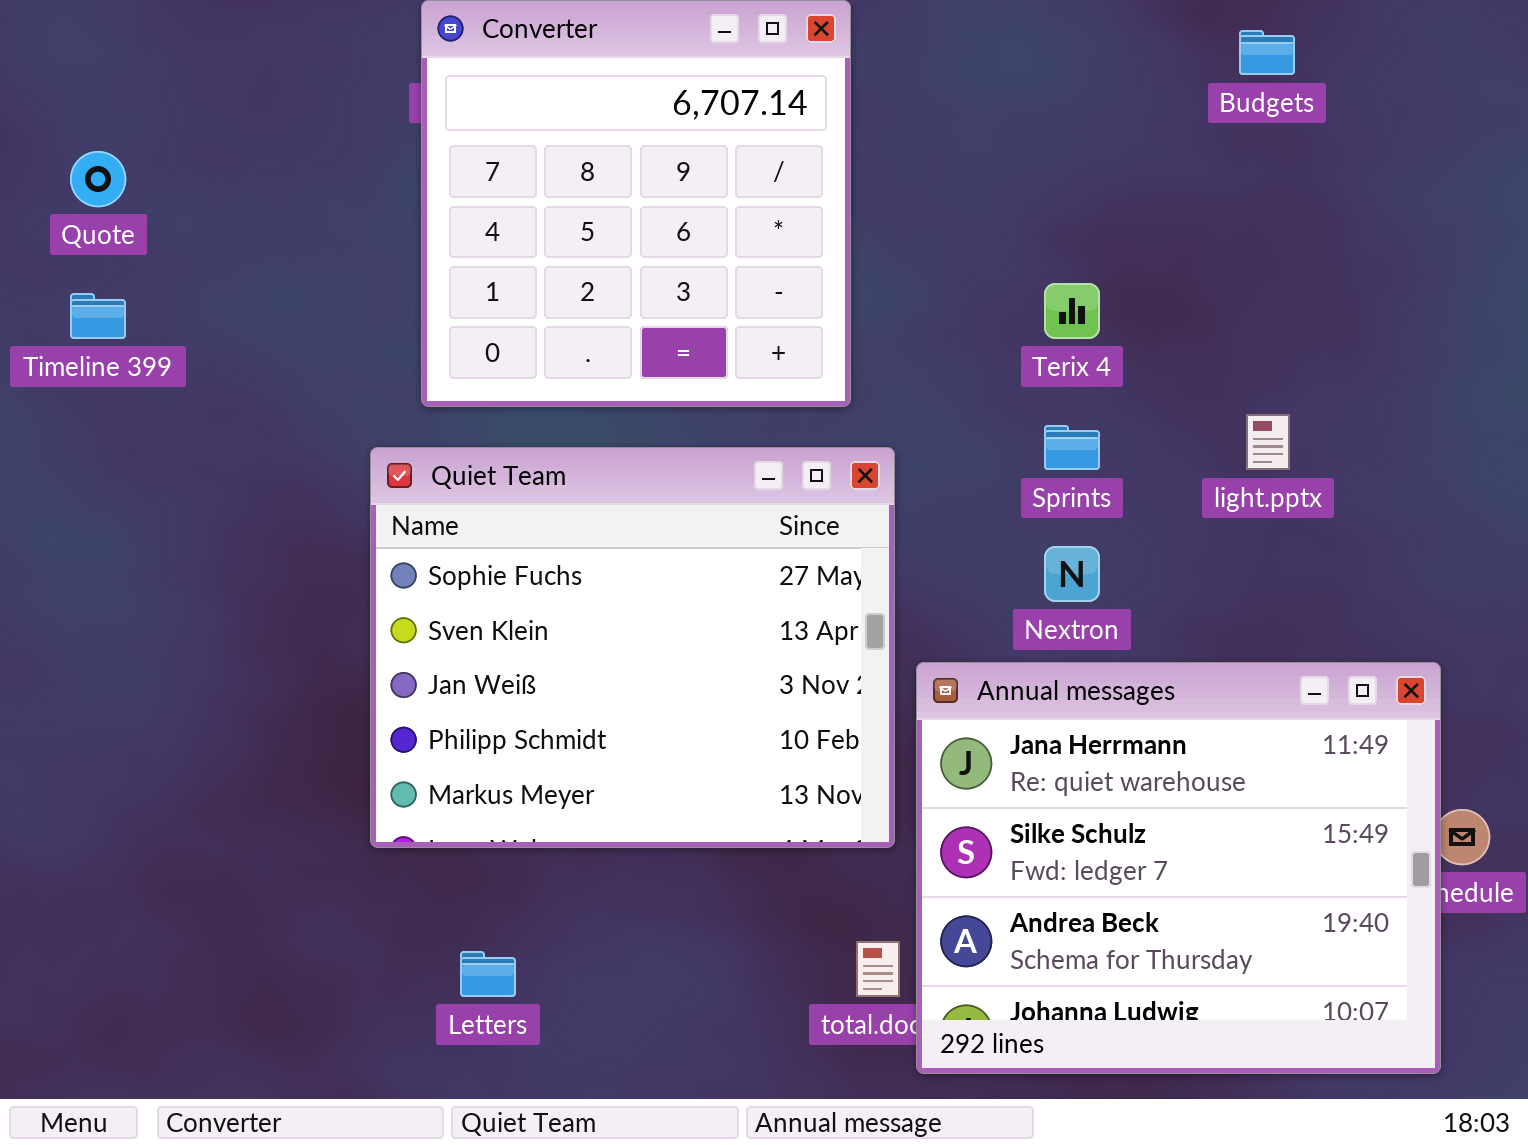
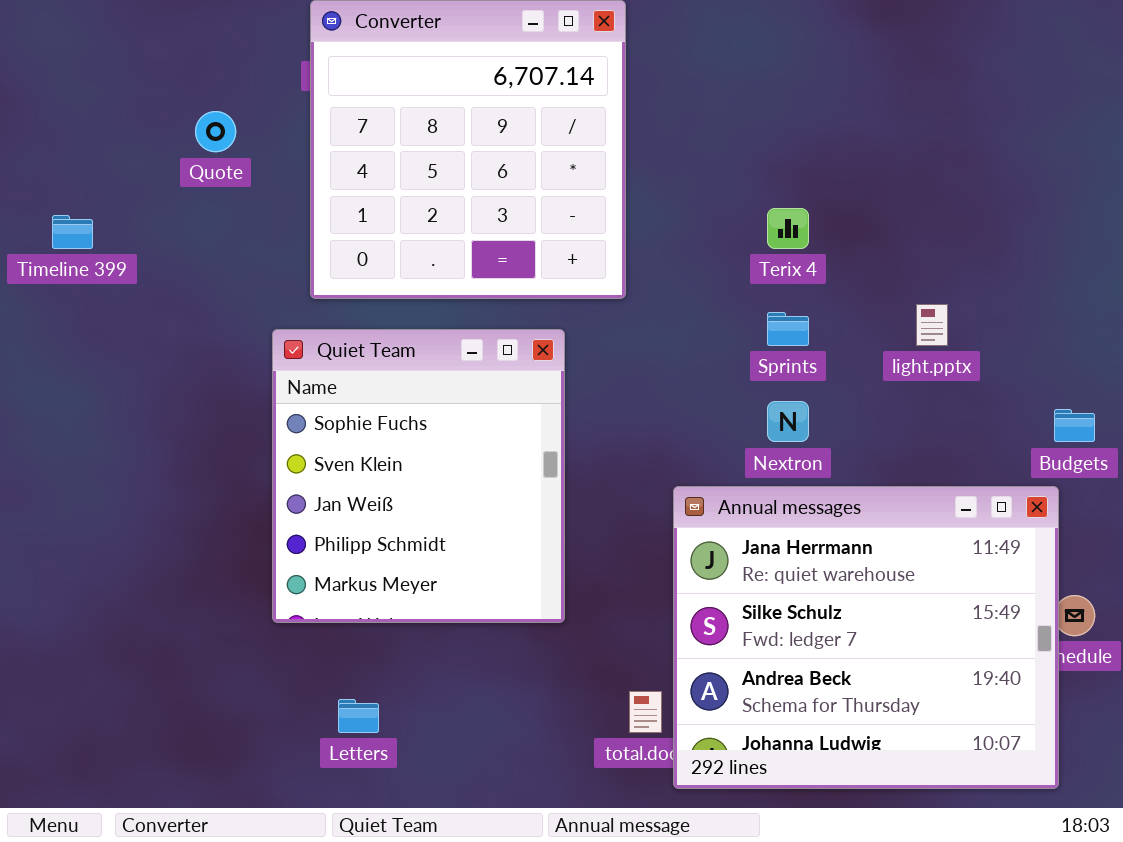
Budgets: [1239,30,1295,75] -> [1054,409,1095,442], moved
Quote: [70,151,126,207] -> [195,111,236,152], moved
Quiet Team: [370,447,895,848] -> [272,329,565,623], resized

